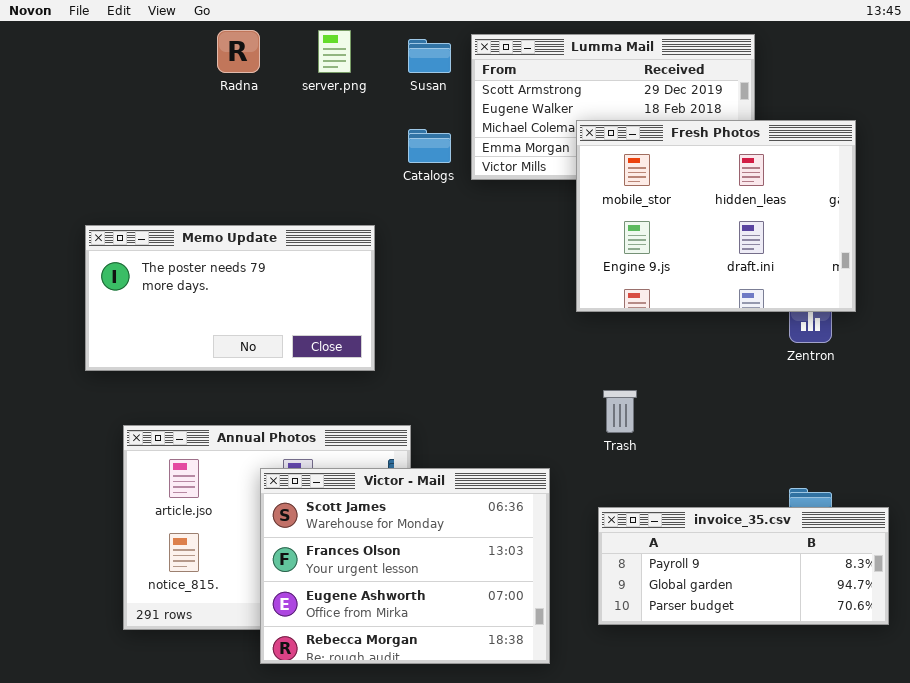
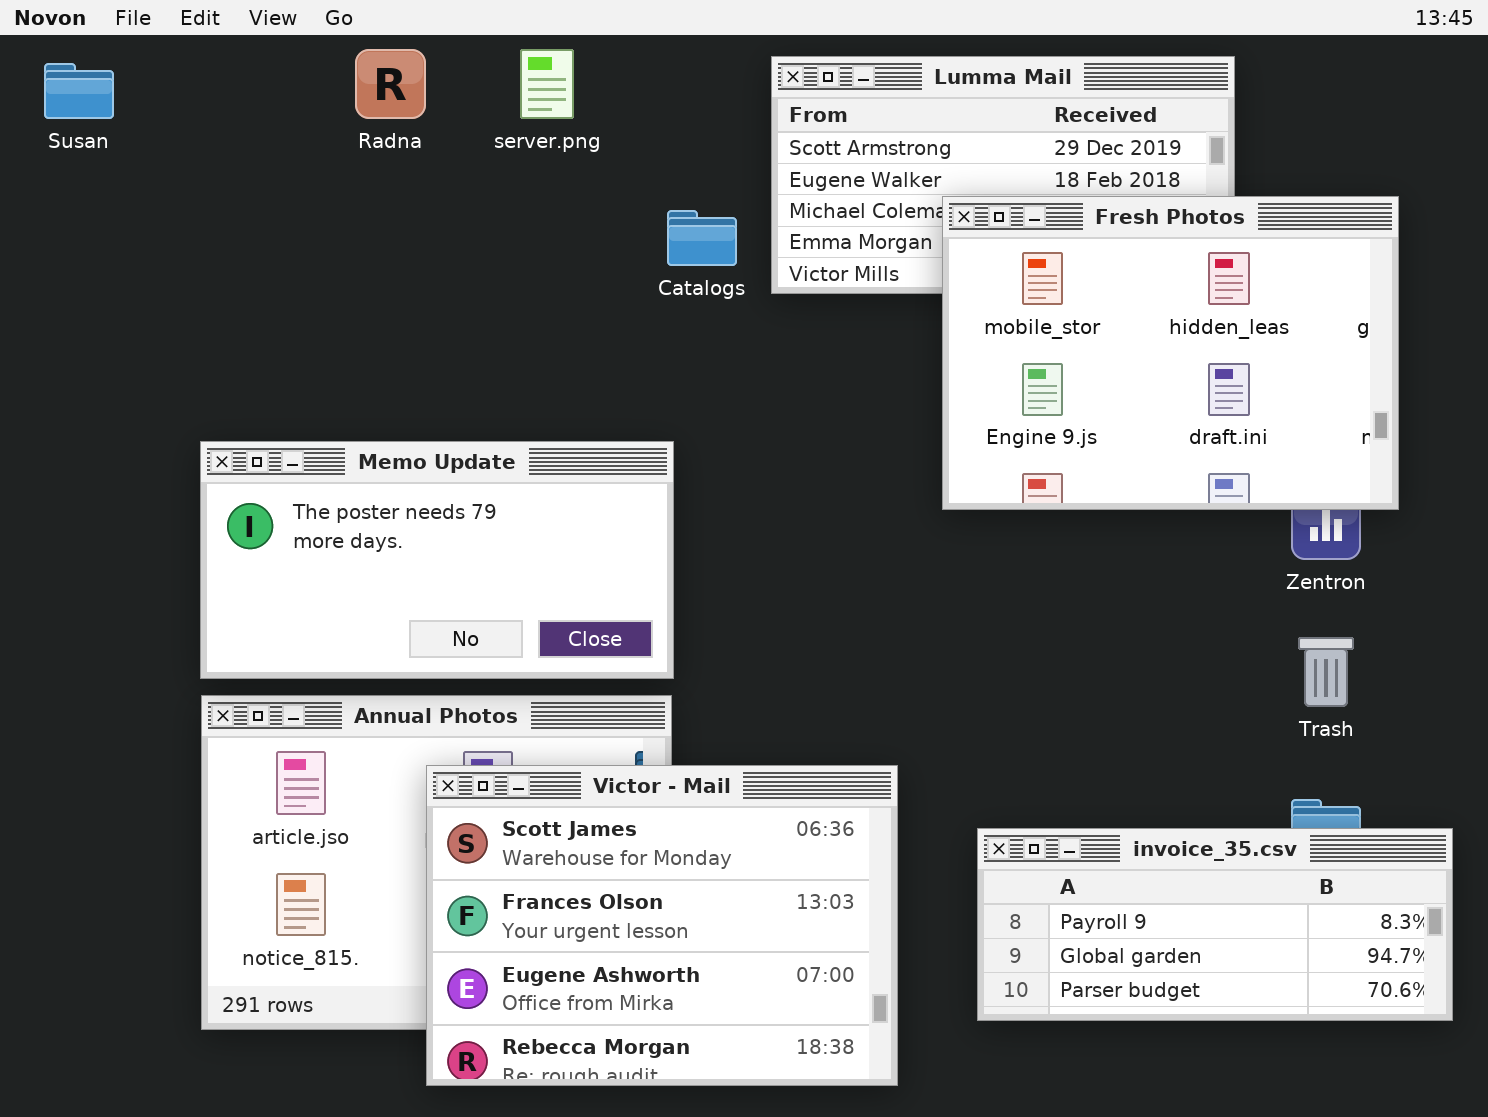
Susan: [408,39,451,73] -> [44,63,114,119], moved
Memo Update: [85,225,375,371] -> [200,441,674,679], moved
Trash: [603,390,637,433] -> [1298,637,1354,707], moved

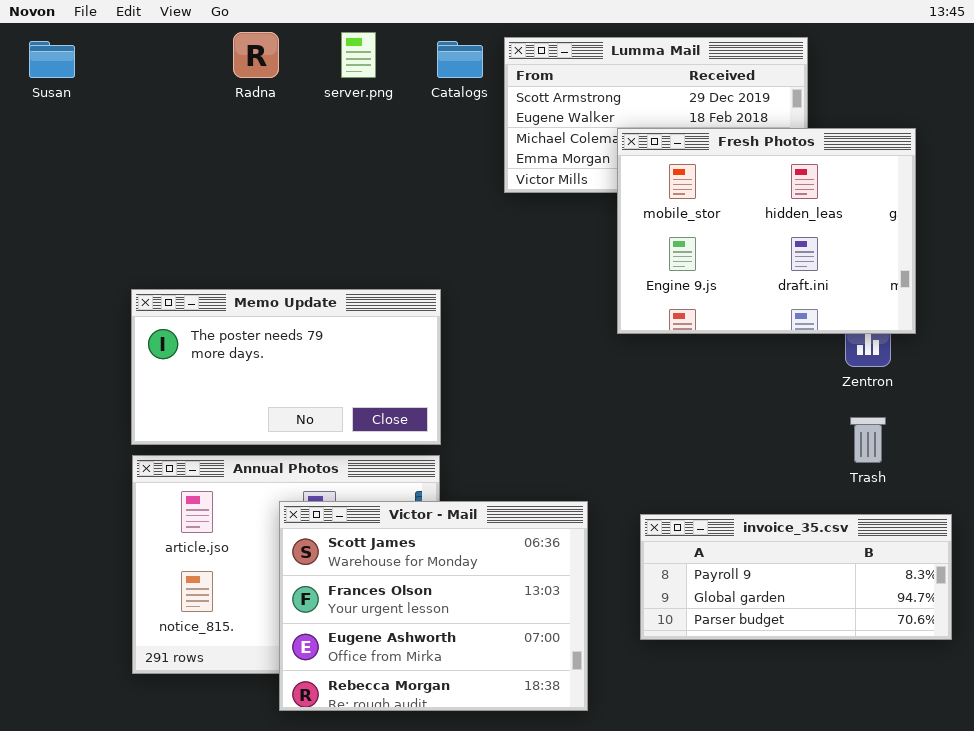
Catalogs: [667,210,737,266] -> [437,41,483,78], moved
invoice_35.csv: [977,828,1453,1021] -> [640,514,952,640], moved

